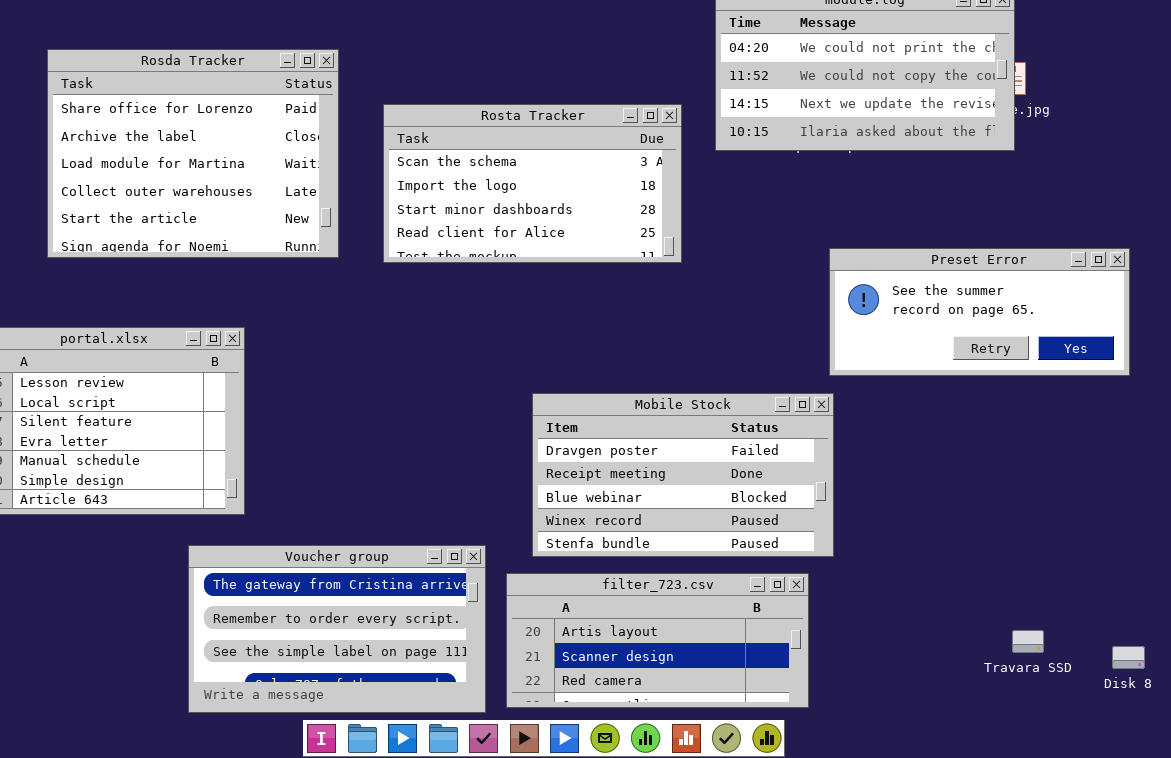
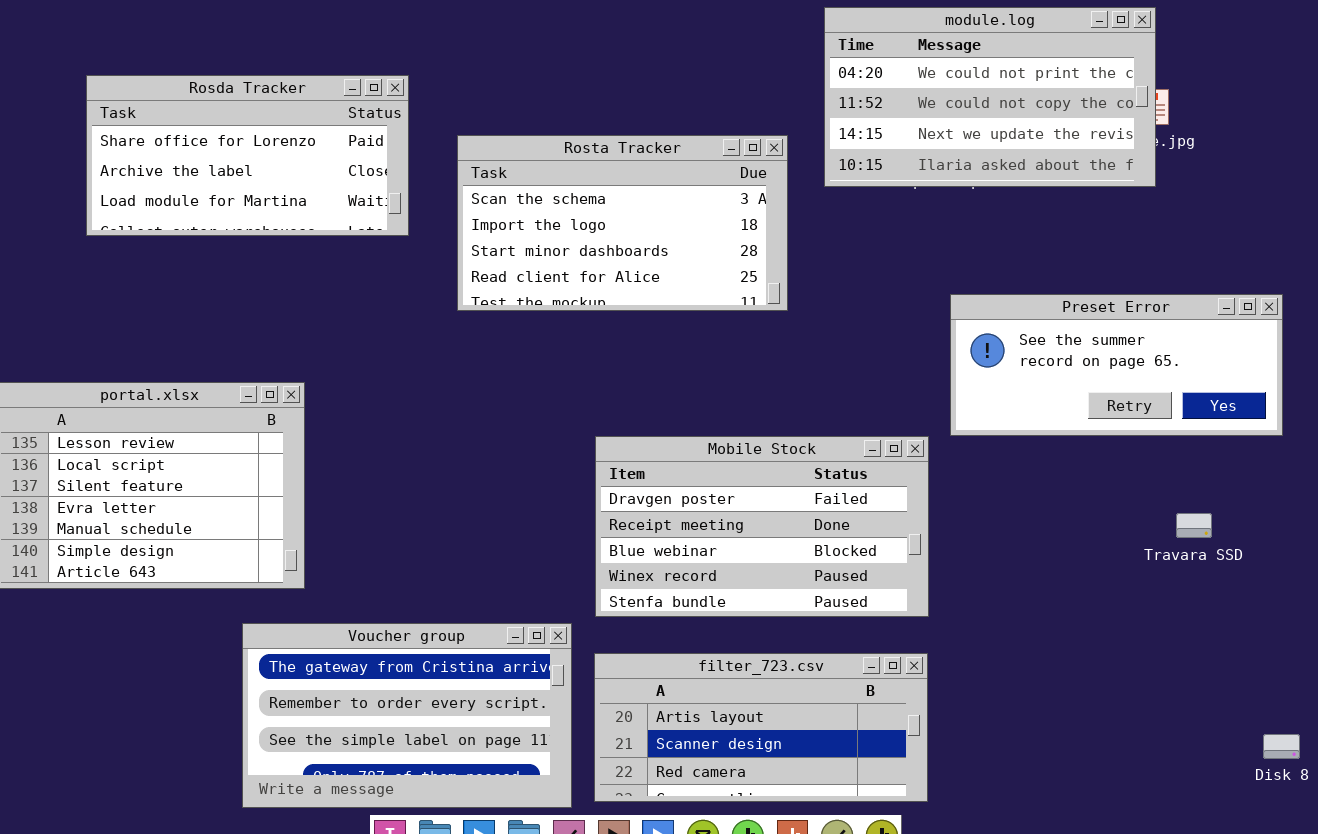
Rosda Tracker: [47,49,339,258] -> [86,75,409,236], resized
Mobile Stock: [532,393,834,557] -> [595,436,929,617], moved
Travara SSD: [1012,630,1044,653] -> [1176,513,1212,538], moved

